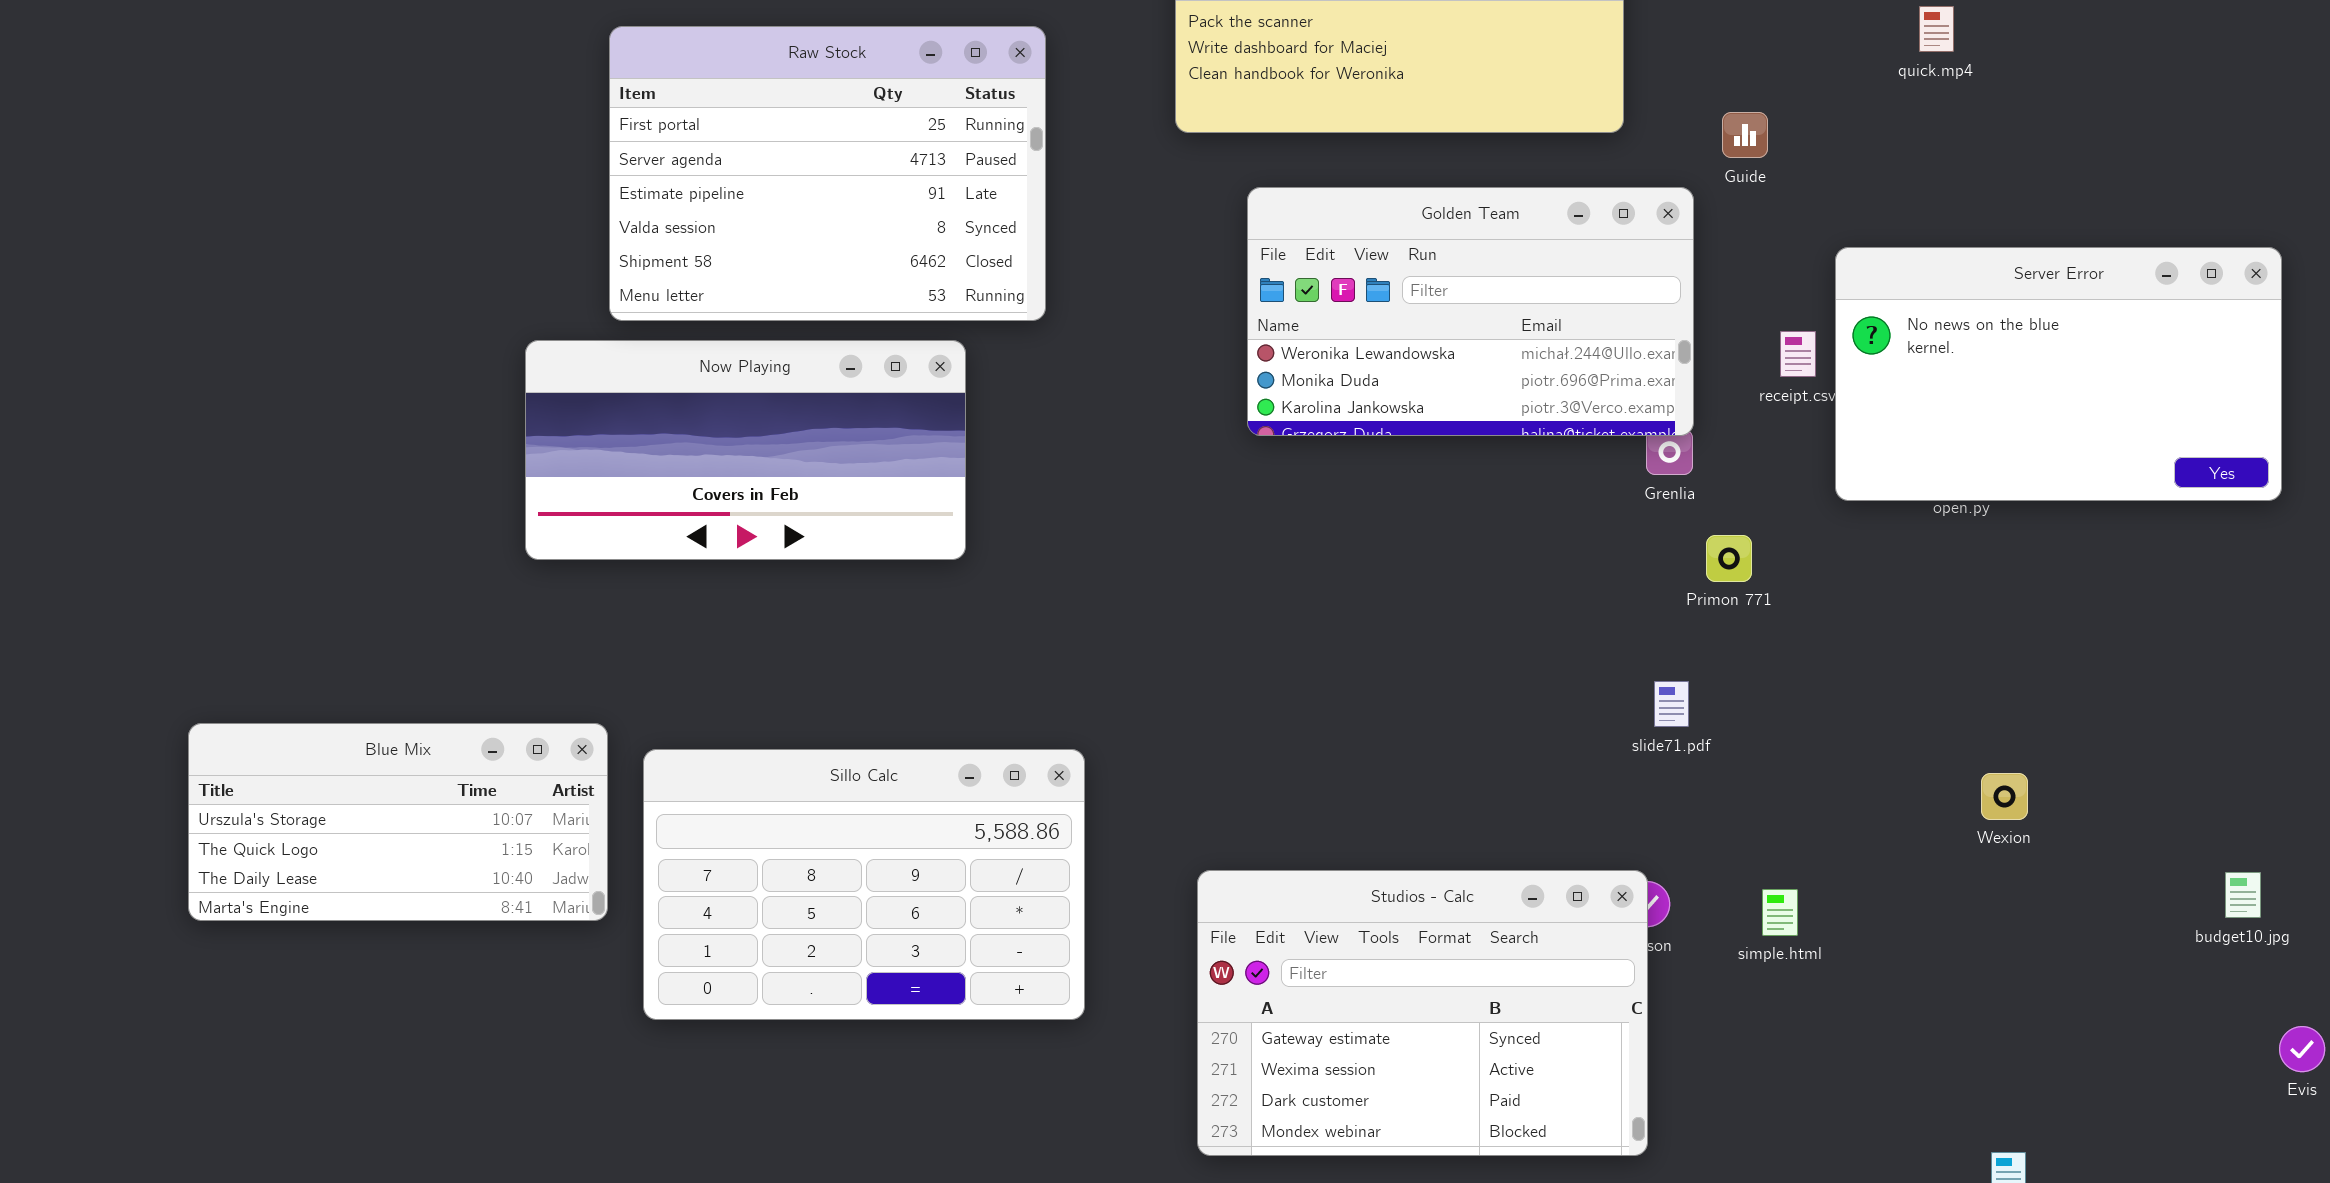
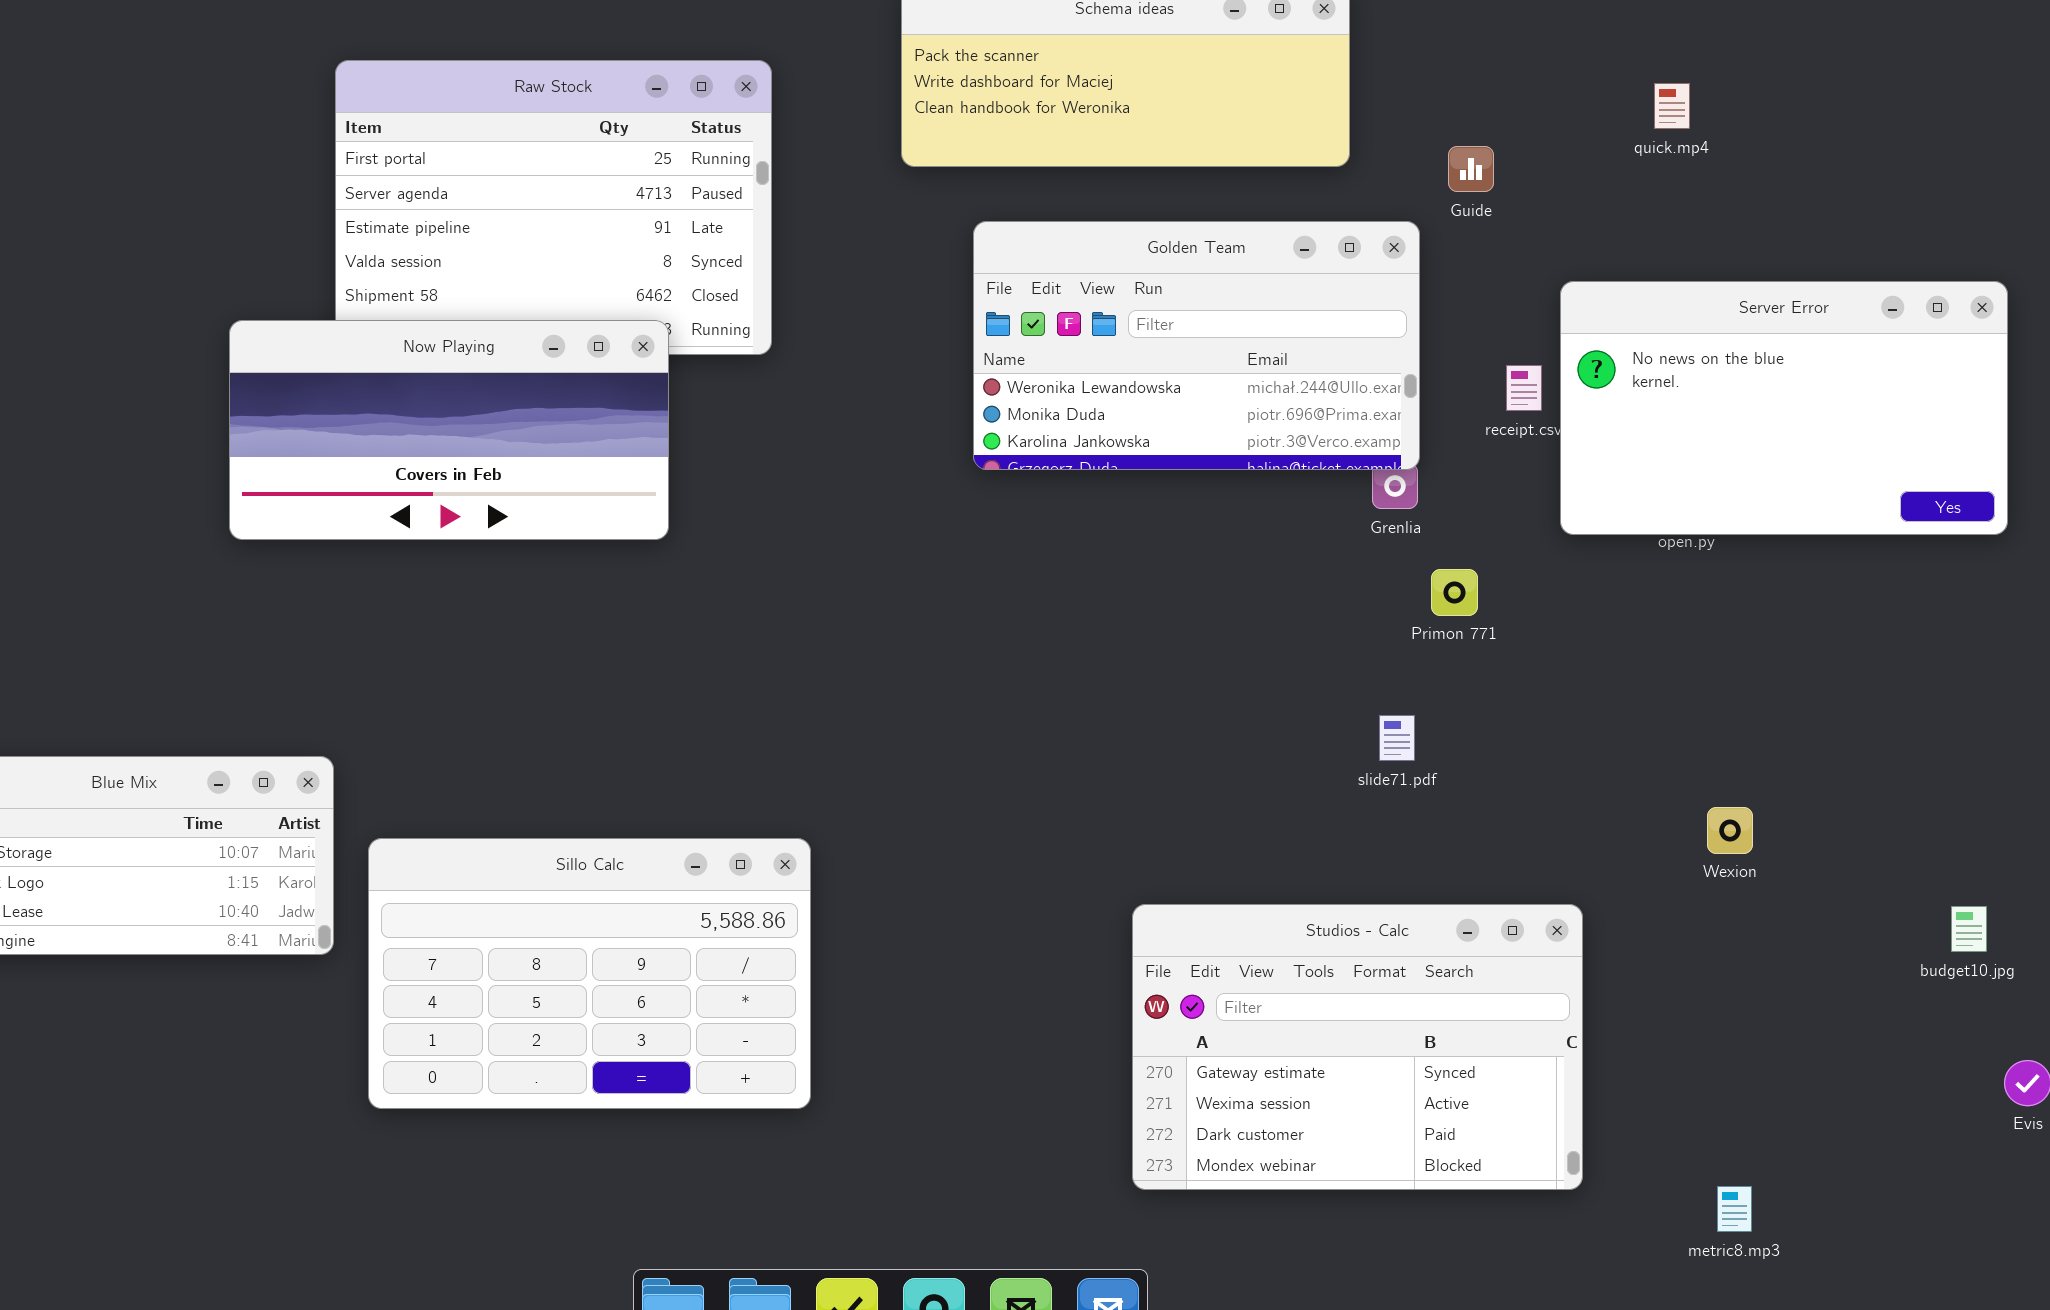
quick.mp4: [1919,6,1954,52] -> [1654,83,1690,129], moved
Now Playing: [525,340,966,560] -> [229,320,669,540], moved
Sillo Calc: [643,749,1085,1020] -> [368,838,811,1109], moved
Studios - Calc: [1197,870,1648,1156] -> [1132,904,1583,1190], moved

